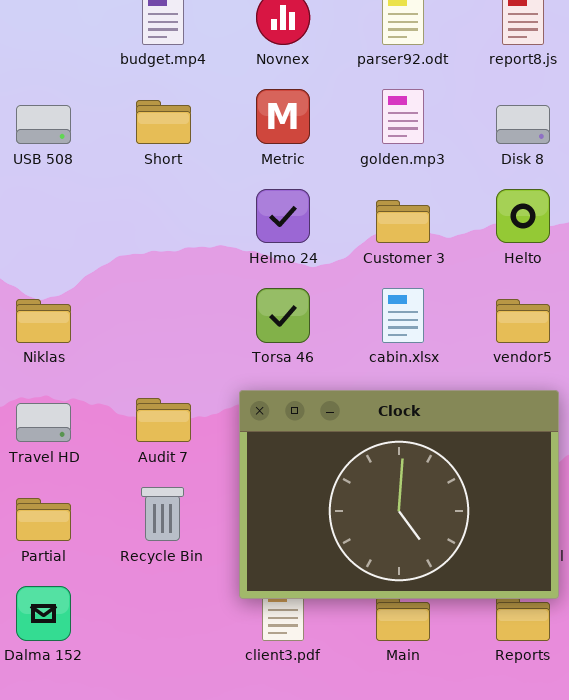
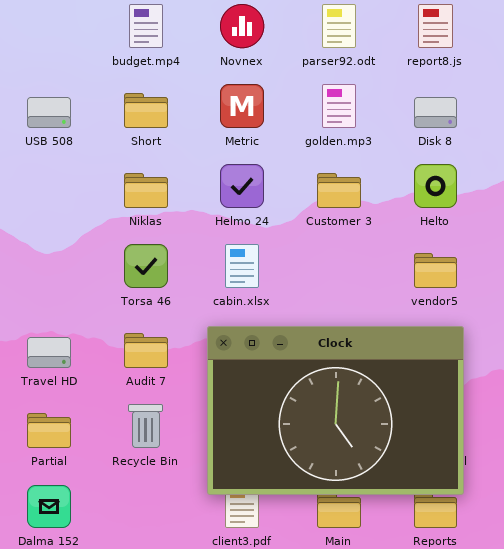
Torsa 46: [256,288,310,343] -> [124,244,168,288], moved
cabin.xlsx: [382,288,424,343] -> [225,244,259,288], moved
Niklas: [16,299,71,343] -> [124,173,168,208], moved

